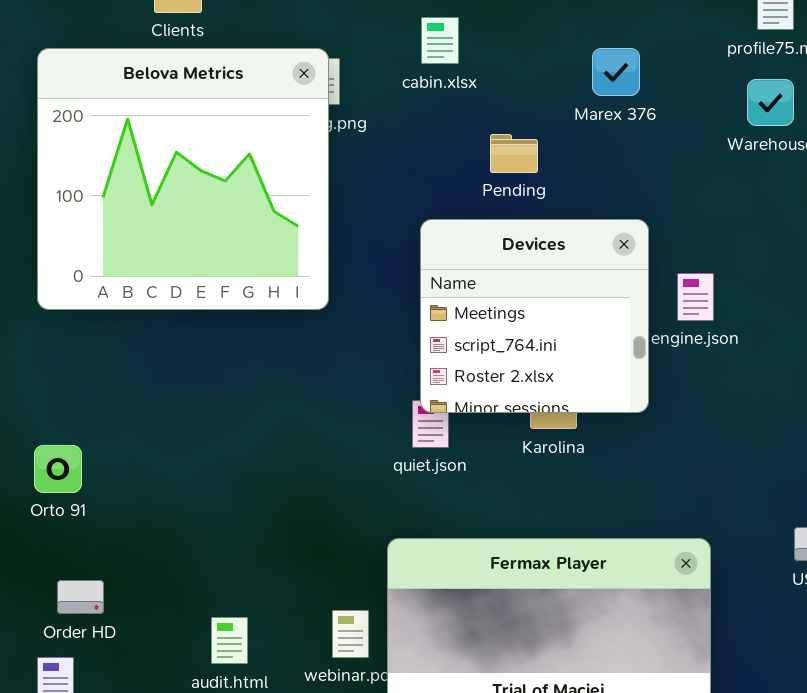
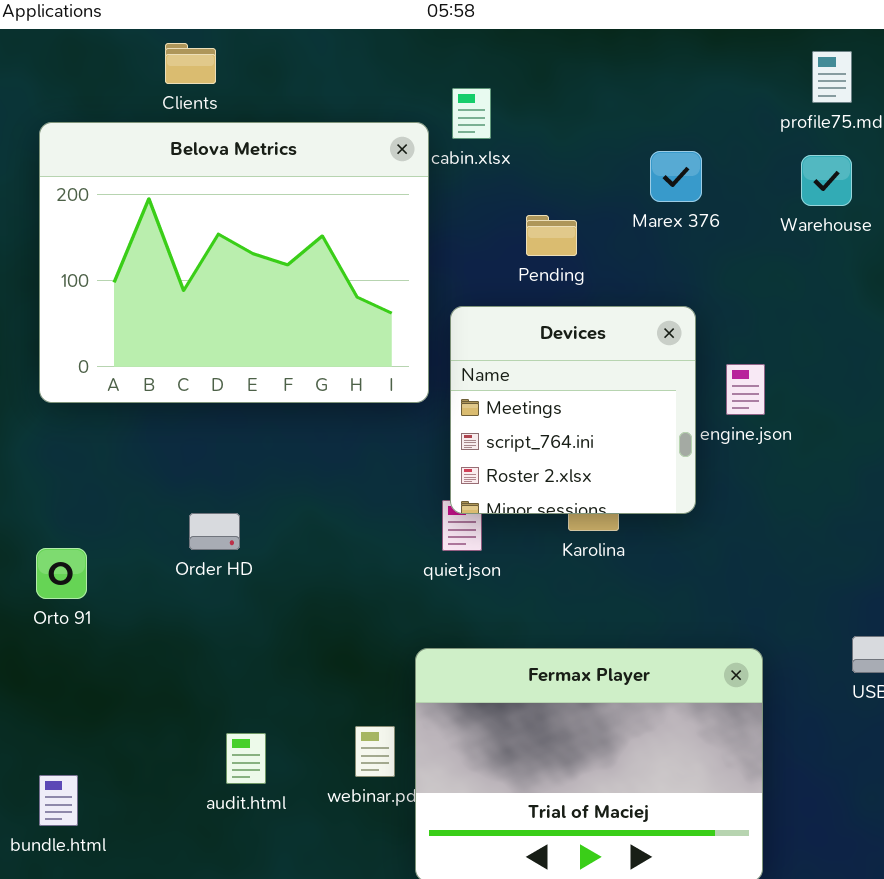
Belova Metrics: [37,48,329,310] -> [39,122,429,403], resized
Marex 376: [592,48,640,96] -> [650,151,702,202], moved
Order HD: [57,580,104,614] -> [189,513,240,550], moved

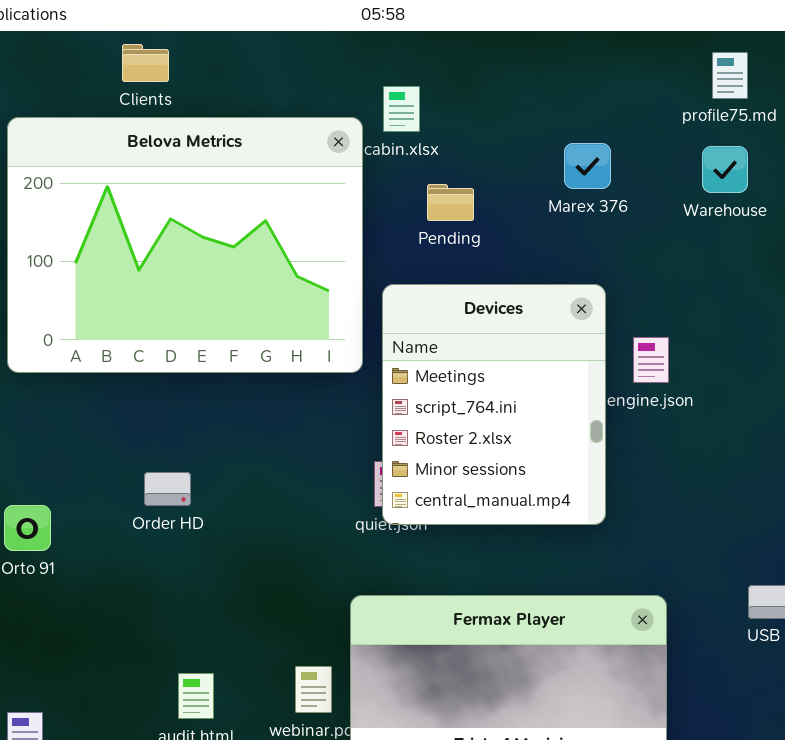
Pending: [526,215,577,256] -> [427,184,474,221], moved
Devices: [450,306,696,514] -> [382,284,606,525], resized

